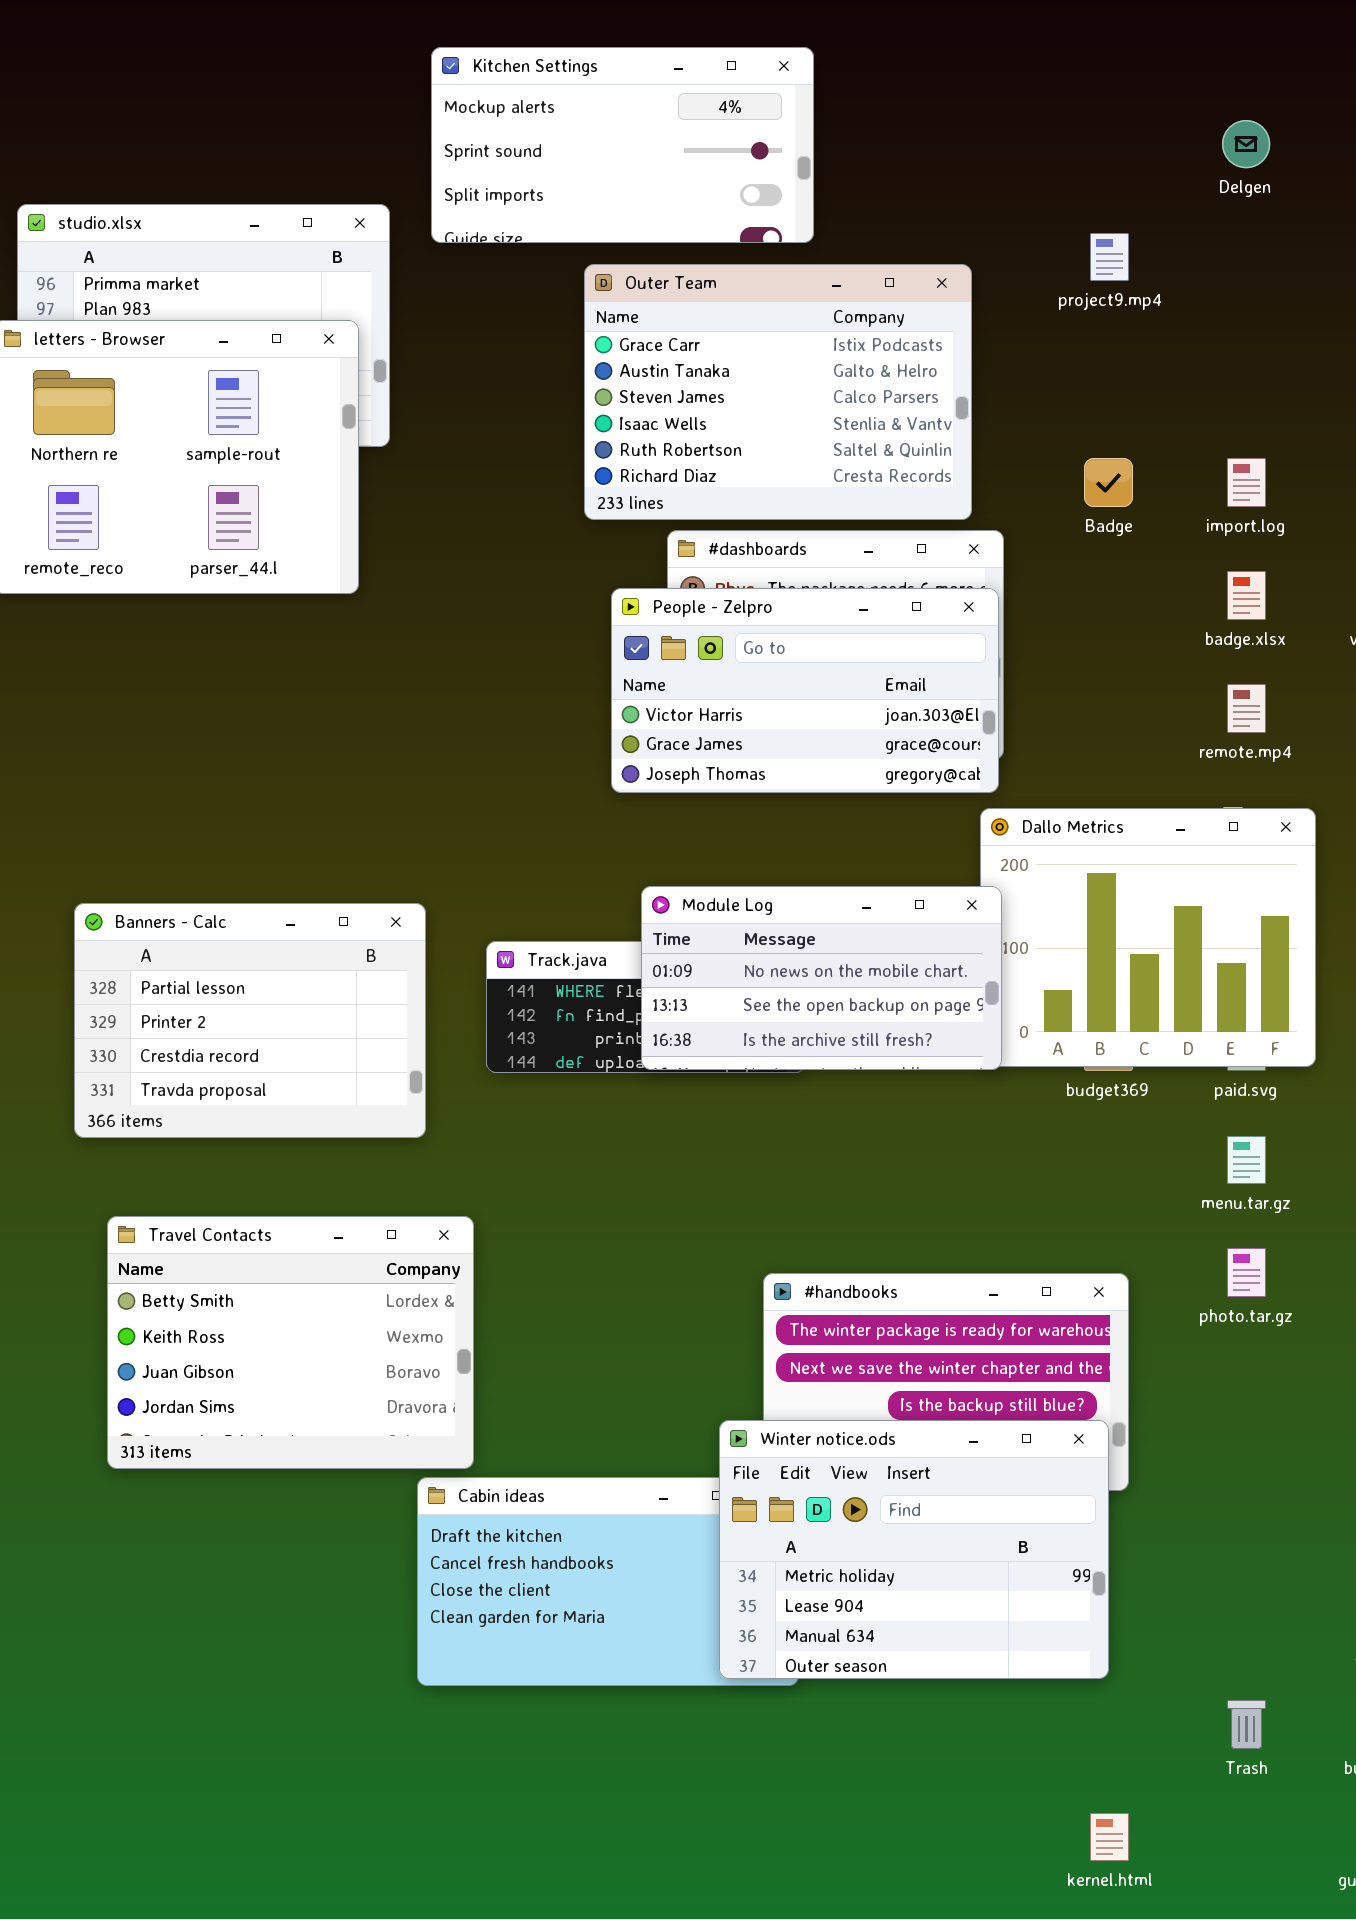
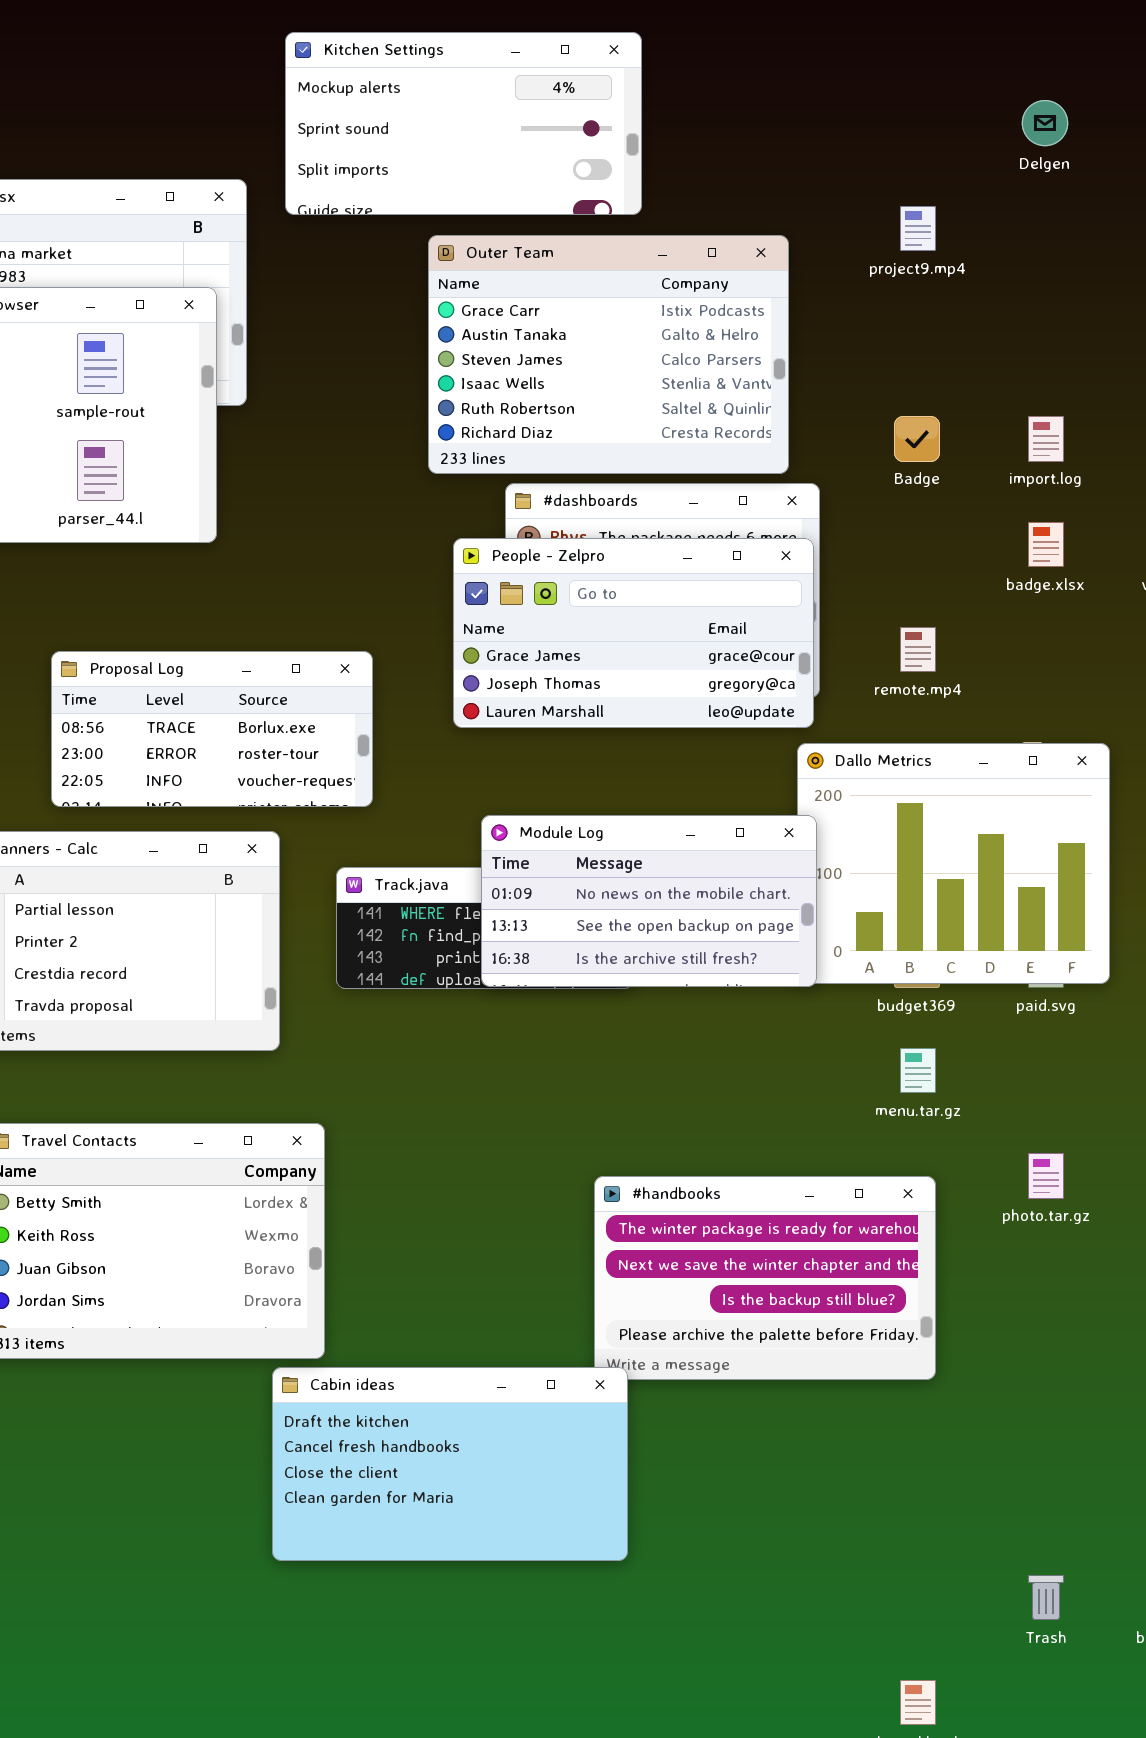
People - Zelpro: [611,588,999,793] -> [453,538,814,728], scrolled down 1 row
remote.mp4: [1227,684,1266,733] -> [900,627,936,672], moved
Proposal Log: none -> [51,651,373,807], opened
menu.tar.gz: [1227,1136,1266,1184] -> [900,1048,936,1093], moved
Winter notice.ods: [719,1420,1109,1679] -> none, closed

